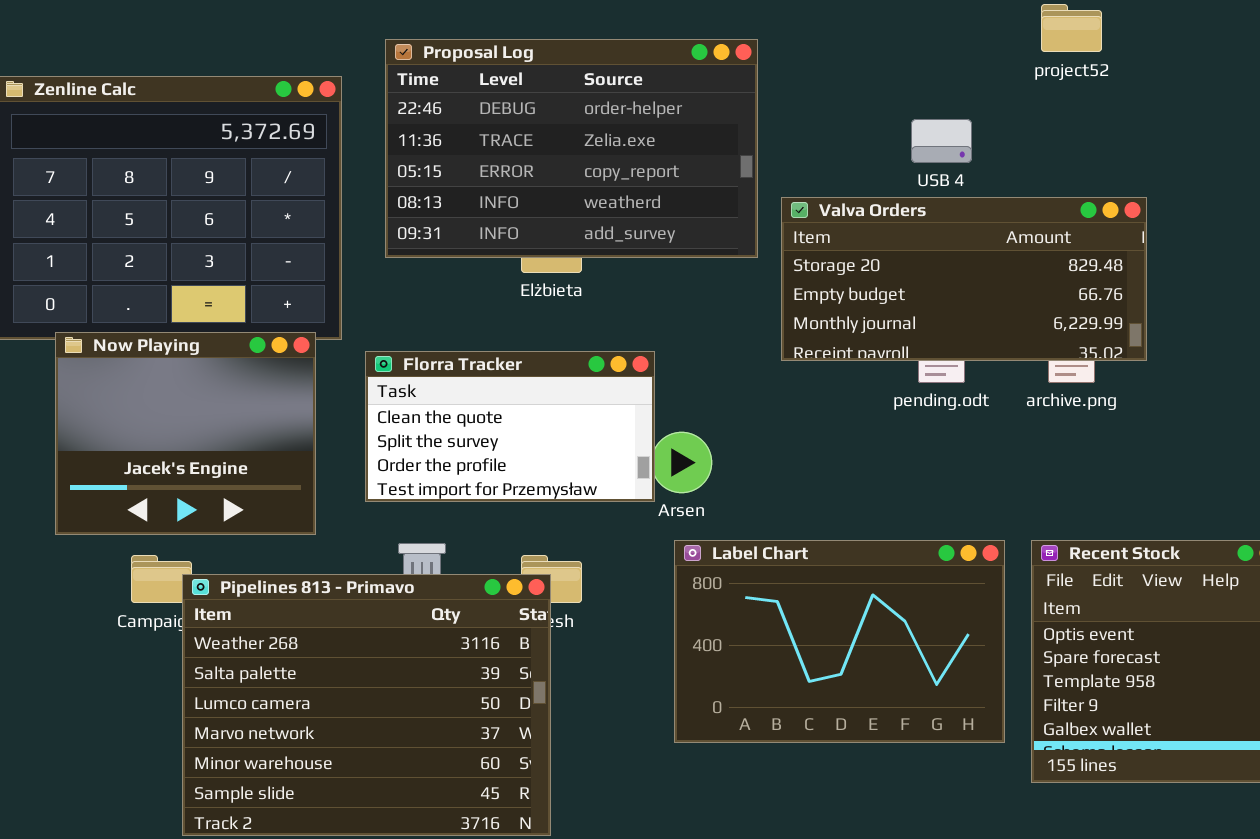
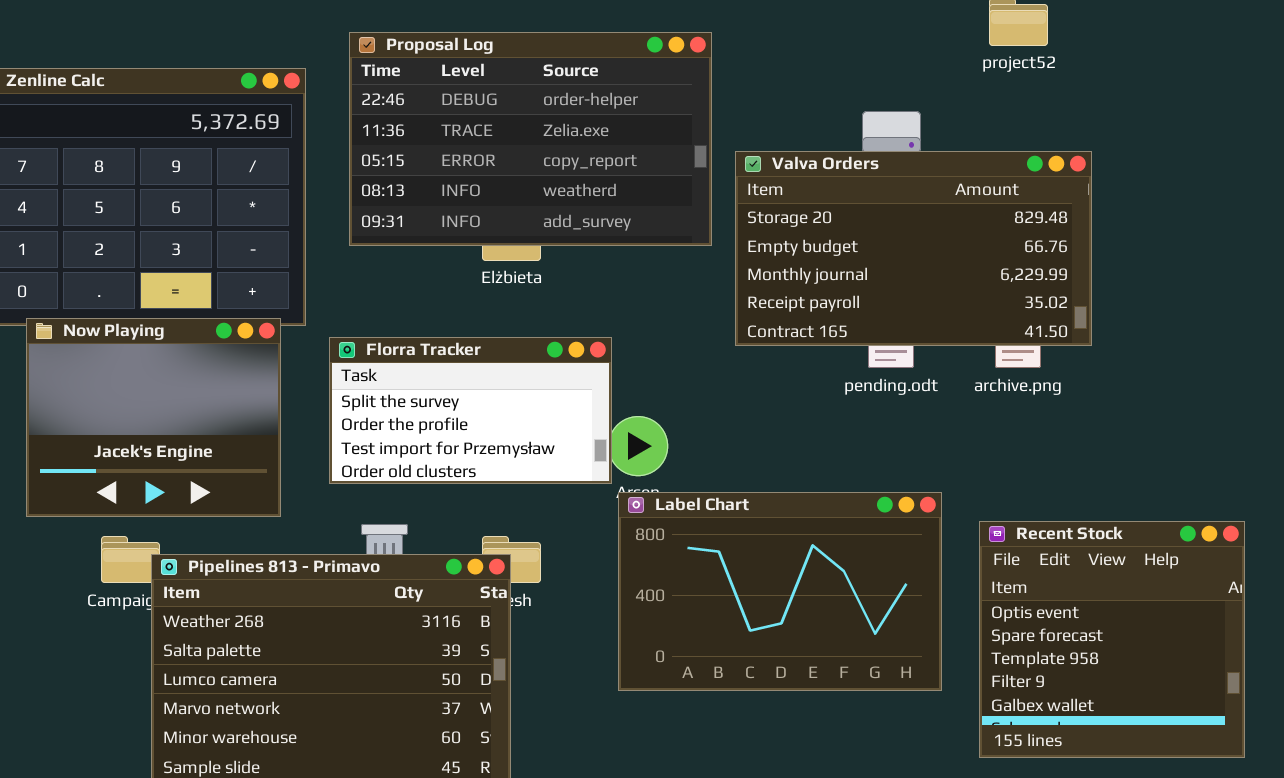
Valva Orders: [781,197,1147,361] -> [735,151,1092,346], resized
Florra Tracker: [365,351,655,502] -> [329,337,612,484], scrolled down 1 row
Label Chart: [674,540,1005,743] -> [618,492,942,691], moved

